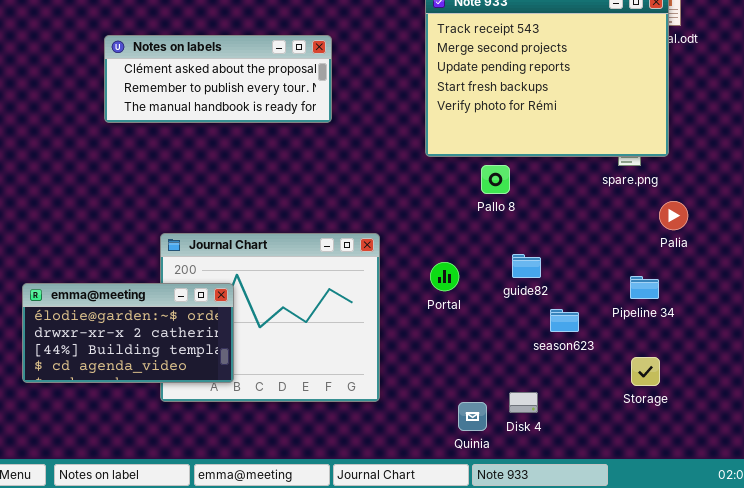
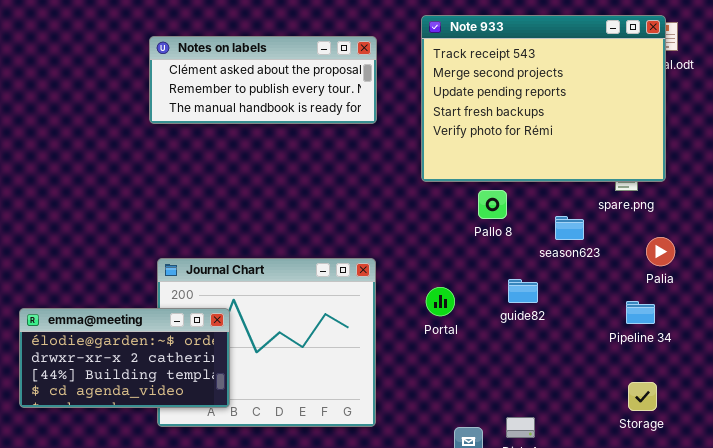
Notes on labels: [104,35,332,123] -> [149,36,377,124], moved
Palia: [659,201,688,230] -> [646,237,675,266], moved
season623: [550,309,579,332] -> [555,216,584,240], moved

